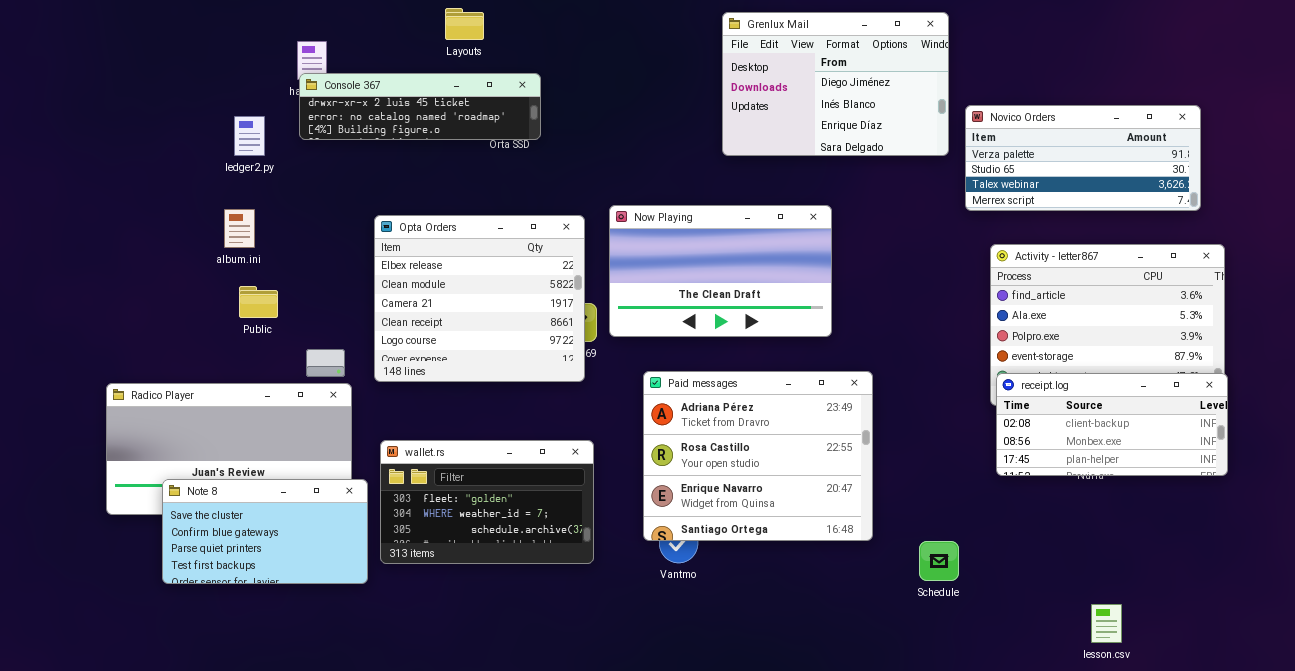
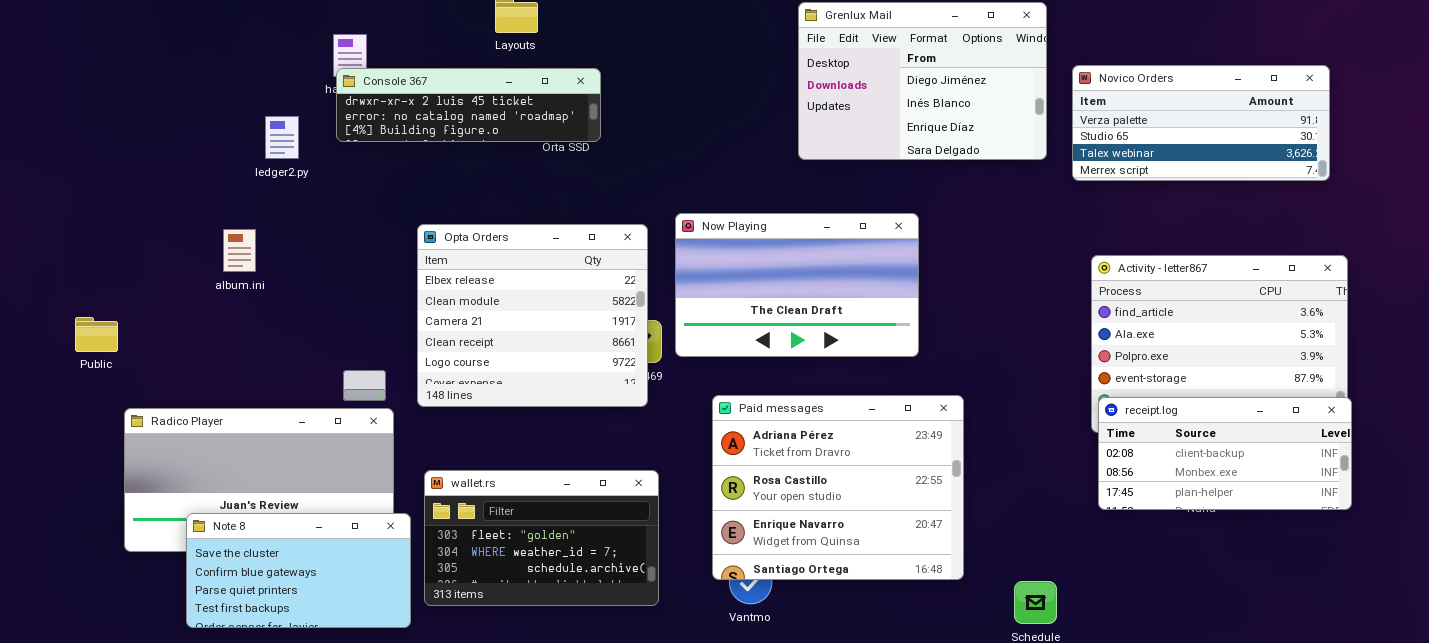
Novico Orders: [965,105,1201,211] -> [1072,65,1330,181], moved
album.ini: [224,209,255,248] -> [223,229,256,272], moved
Public: [239,286,278,318] -> [75,317,118,352], moved

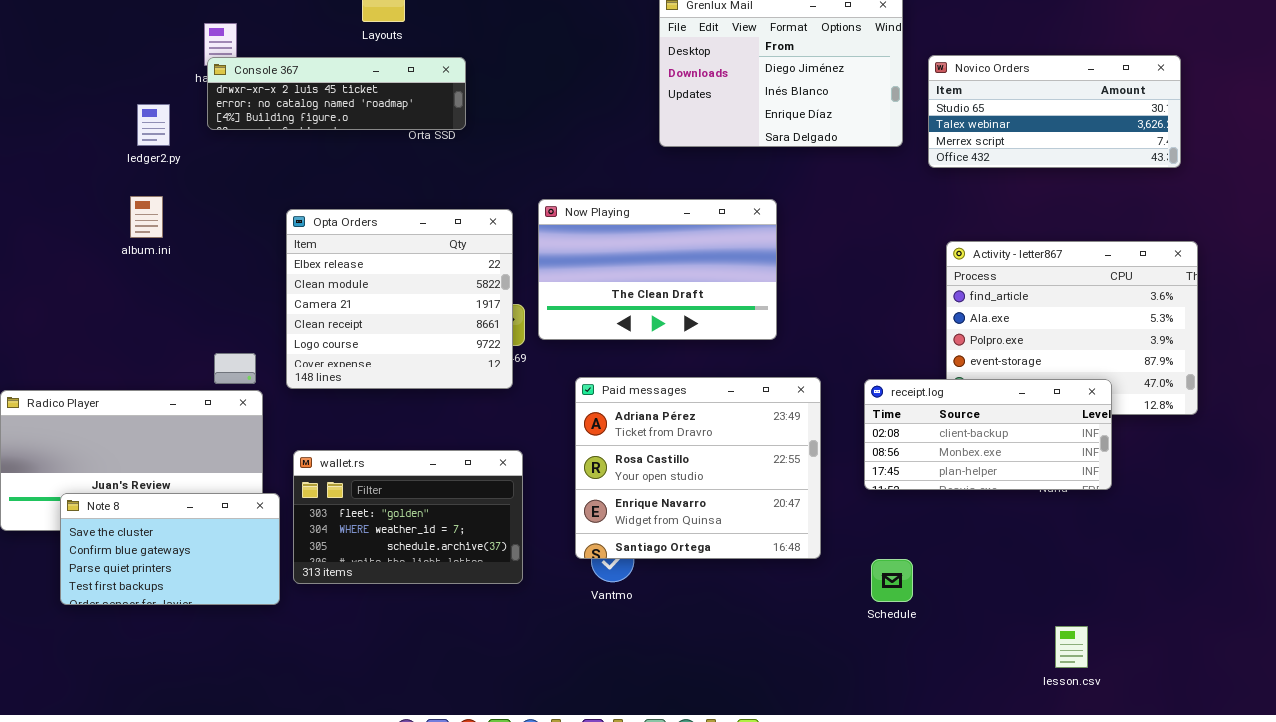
Novico Orders: [1072,65,1330,181] -> [928,55,1181,168], scrolled down 1 row
album.ini: [223,229,256,272] -> [130,196,163,238], moved
receipt.log: [1098,397,1352,510] -> [864,379,1112,490], moved

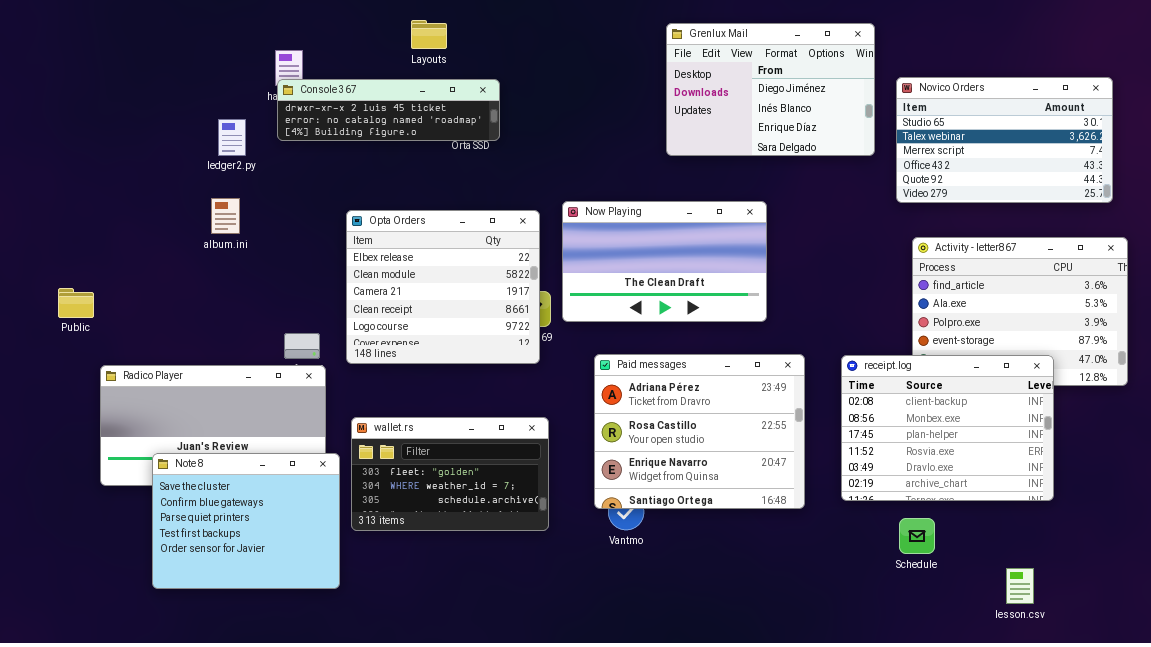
Novico Orders: [928,55,1181,168] -> [896,77,1113,203], resized
receipt.log: [864,379,1112,490] -> [841,355,1054,501], resized
Note 8: [60,493,280,605] -> [152,453,340,589], resized
Schedule: [871,559,913,602] -> [899,518,935,554], moved

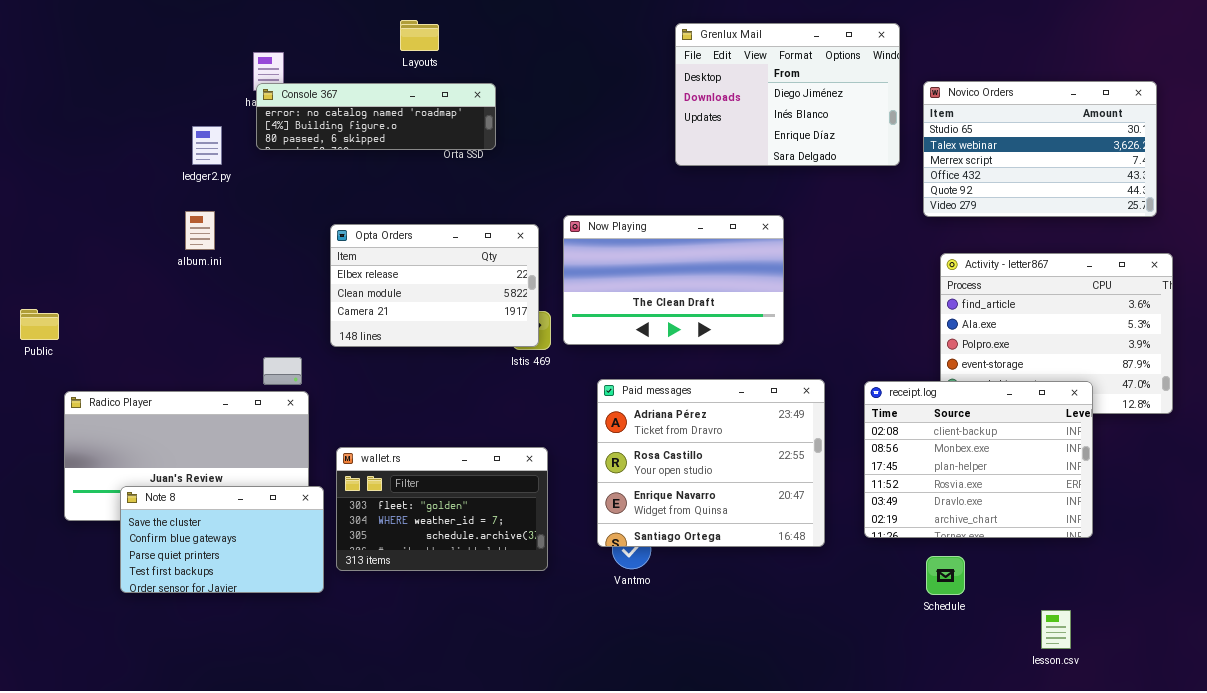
Console 367: [277,79,500,141] -> [256,83,496,150], scrolled down 1 row
Opta Orders: [346,210,540,364] -> [330,224,539,347], resized
Note 8: [152,453,340,589] -> [120,486,324,593], resized

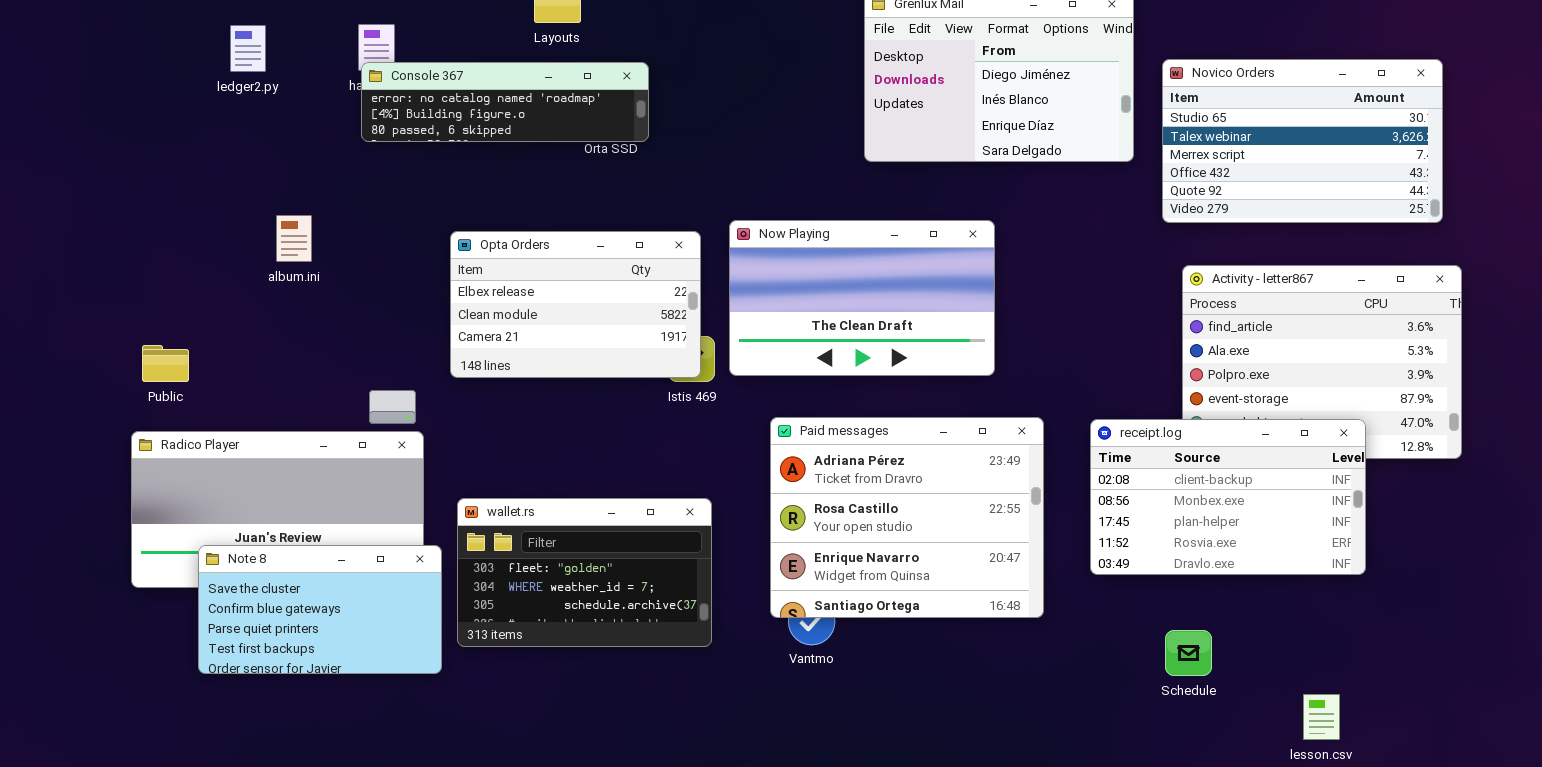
ledger2.py: [192,126,222,165] -> [230,25,266,72], moved
Public: [20,309,59,340] -> [142,345,189,382], moved
receipt.log: [864,381,1093,538] -> [1090,419,1366,575], resized

